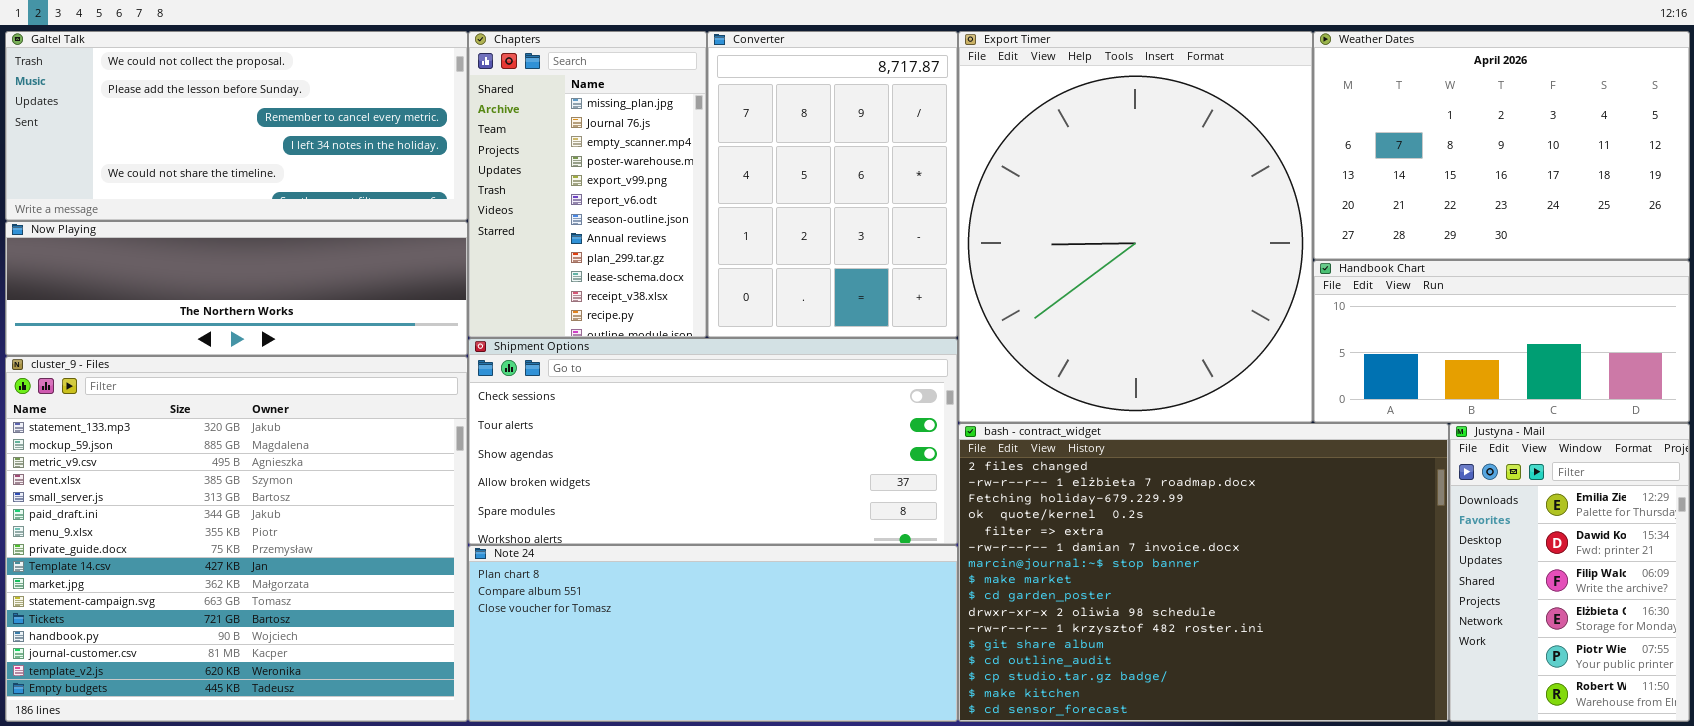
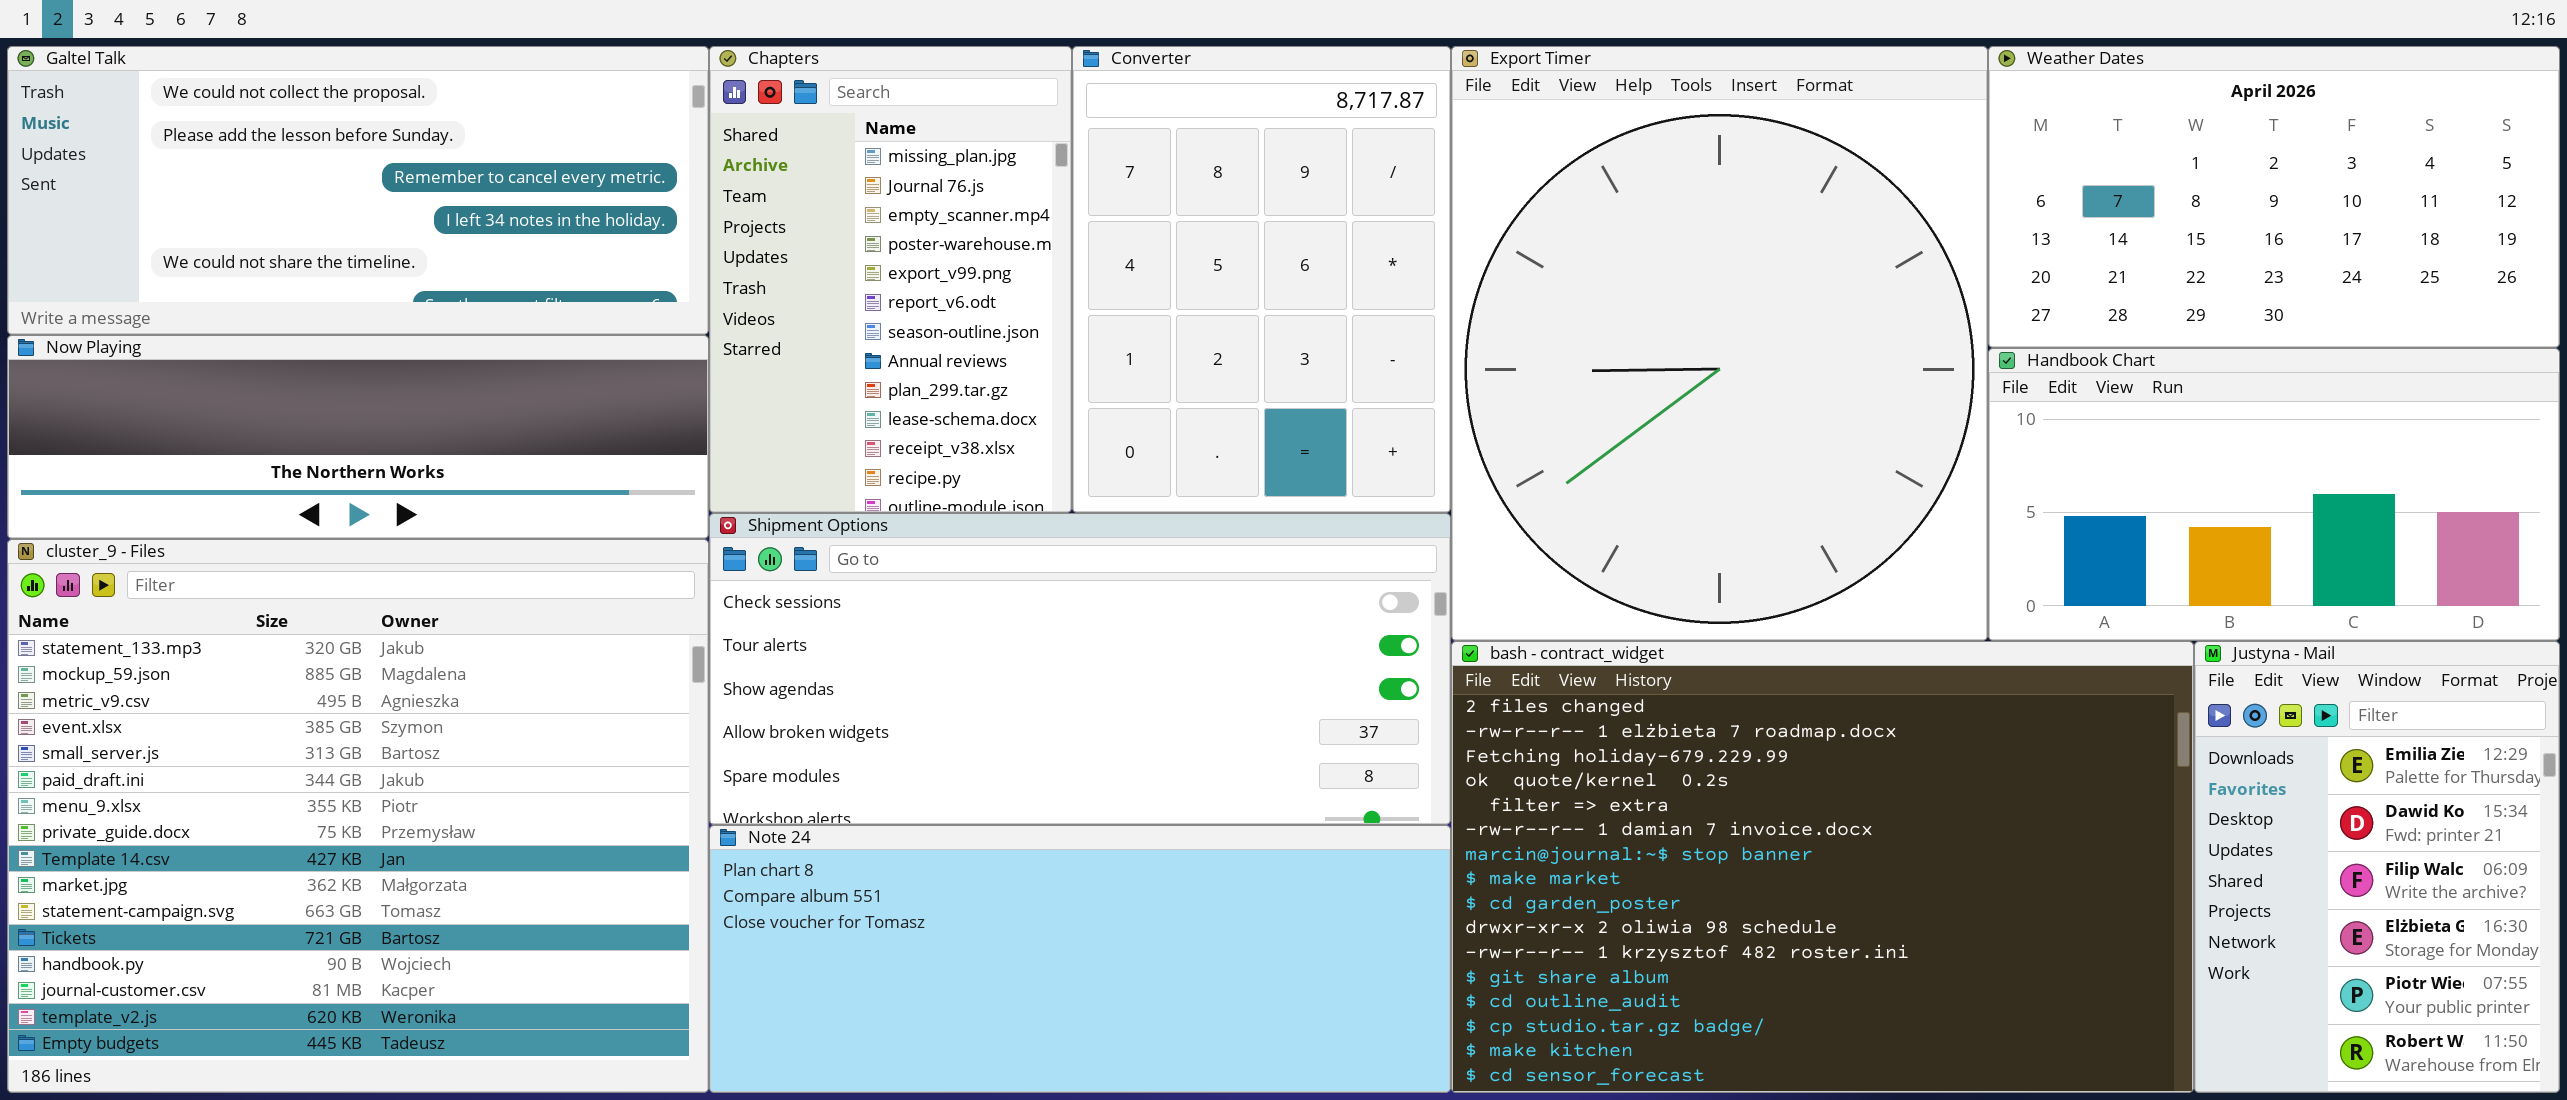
Weather Dates: [1313,31,1690,260] -> [1988,46,2560,348], resized
Handbook Chart: [1313,260,1690,423] -> [1988,348,2560,641], resized

